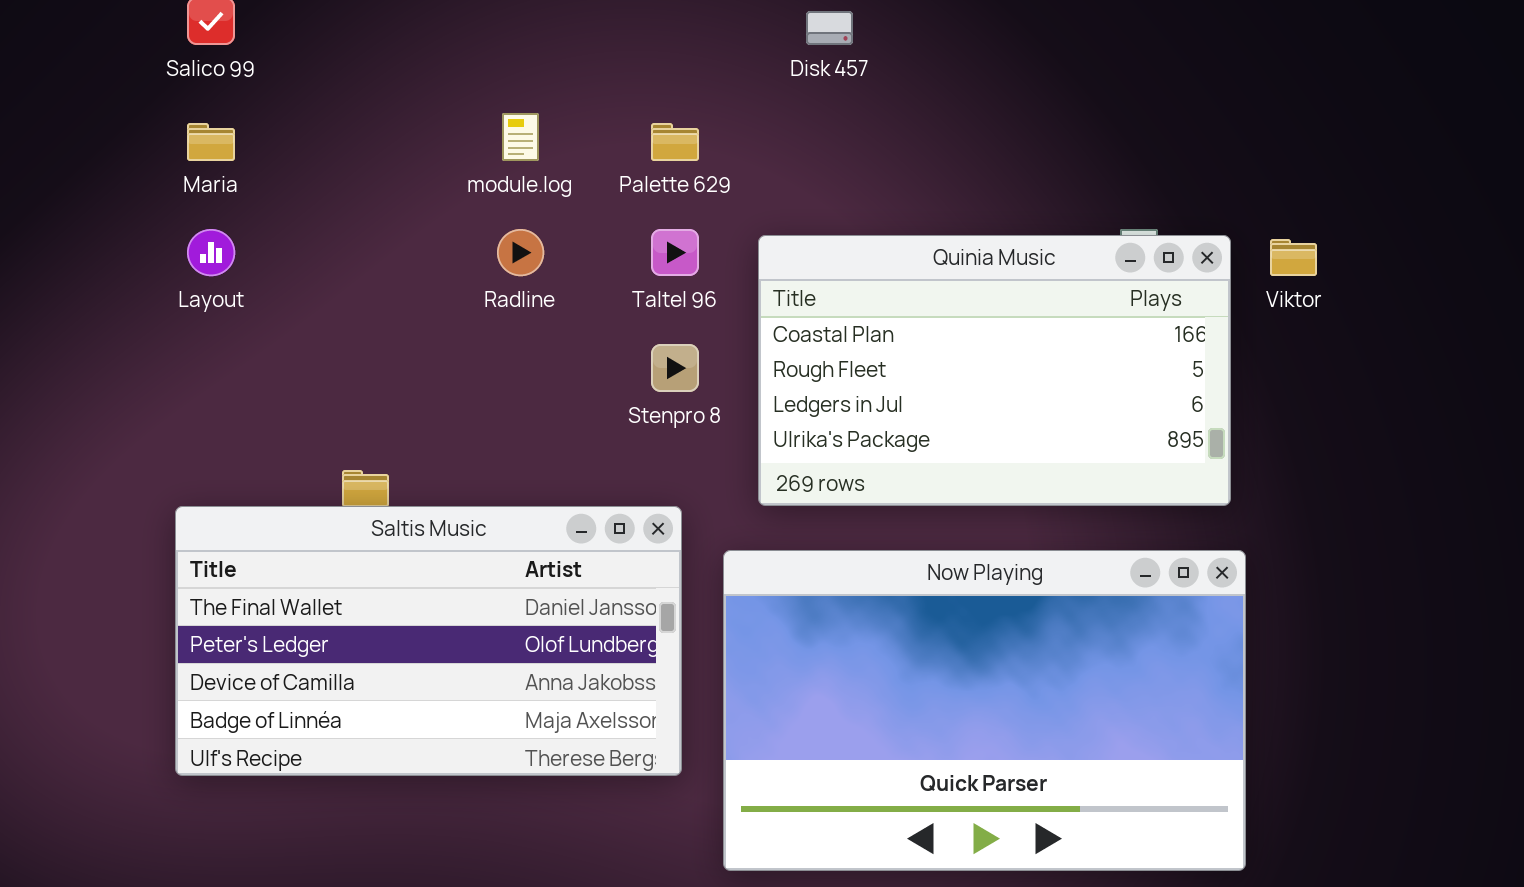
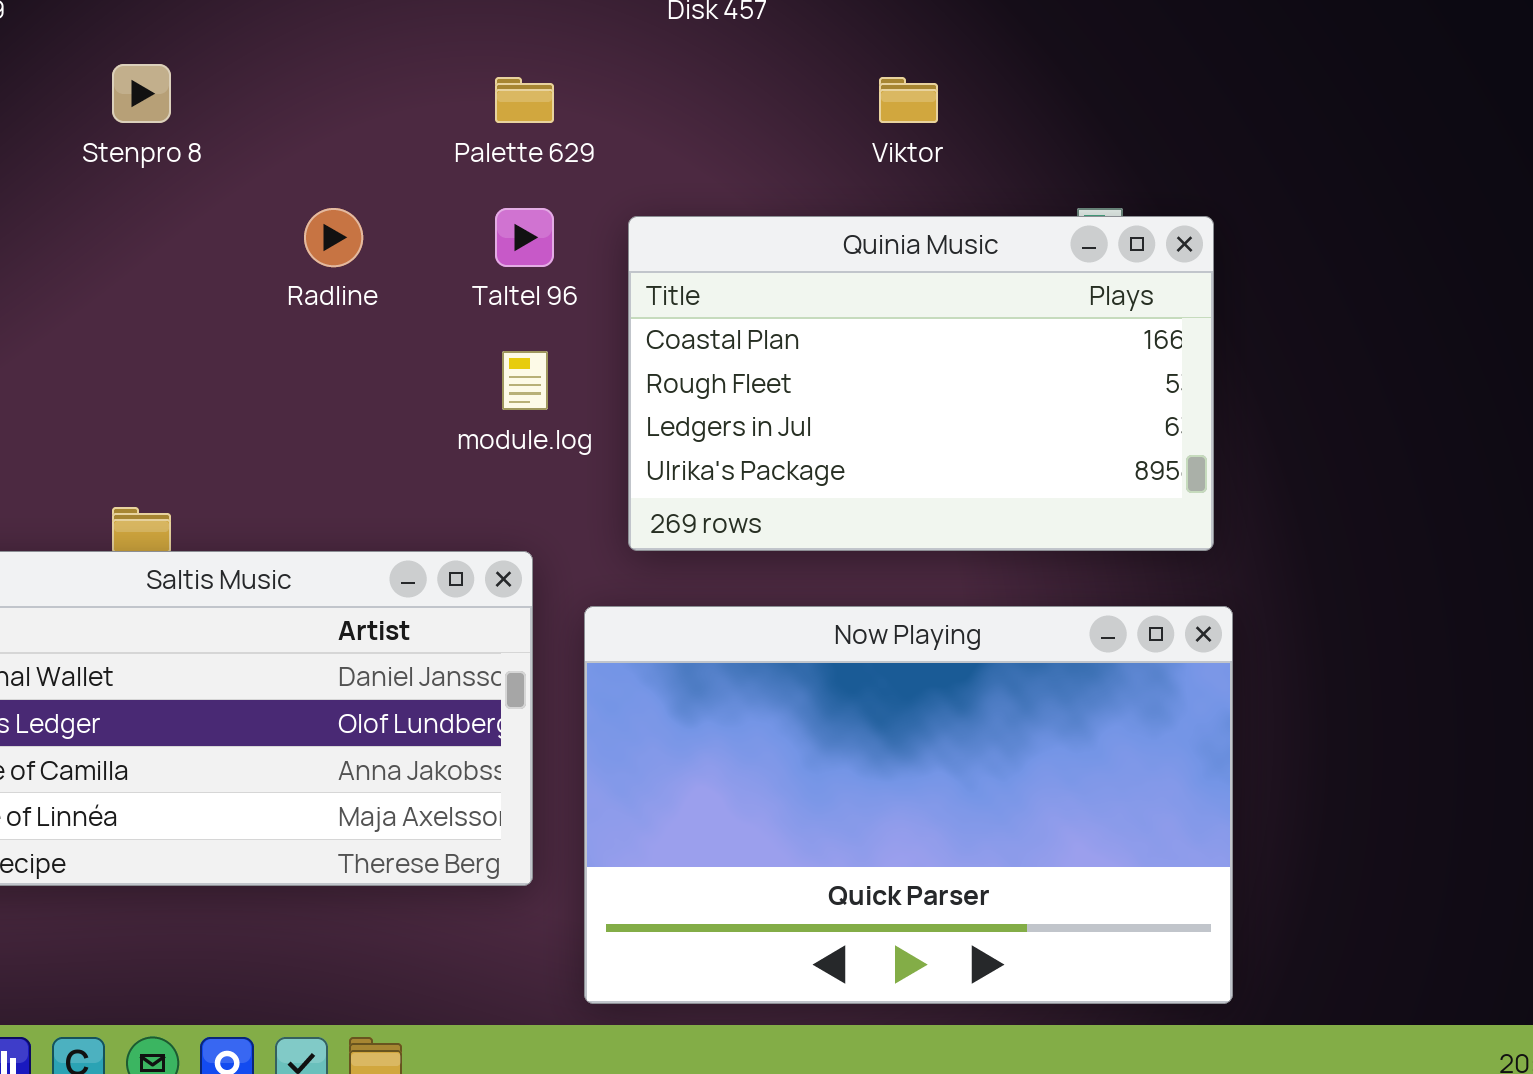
module.log: [502,113,539,161] -> [502,351,548,410], moved
Viktor: [1270,239,1317,276] -> [879,77,938,123], moved
Stenpro 8: [651,344,699,392] -> [112,64,171,123], moved

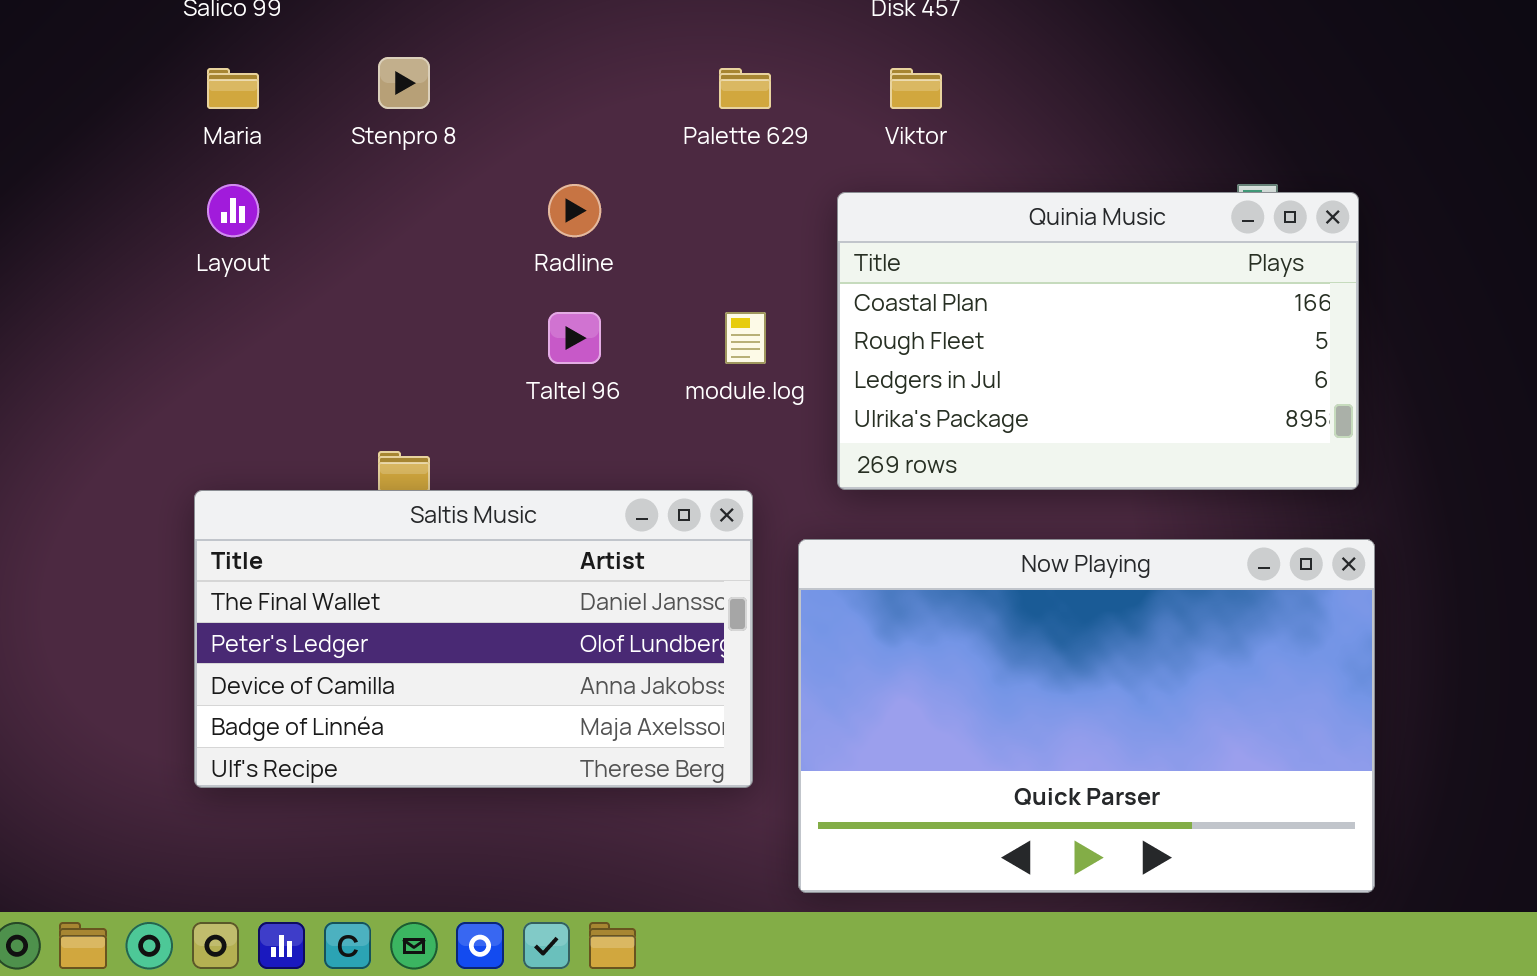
Viktor: [879,77,938,123] -> [890,68,942,109], moved
Taltel 96: [495,208,554,267] -> [548,312,601,364], moved

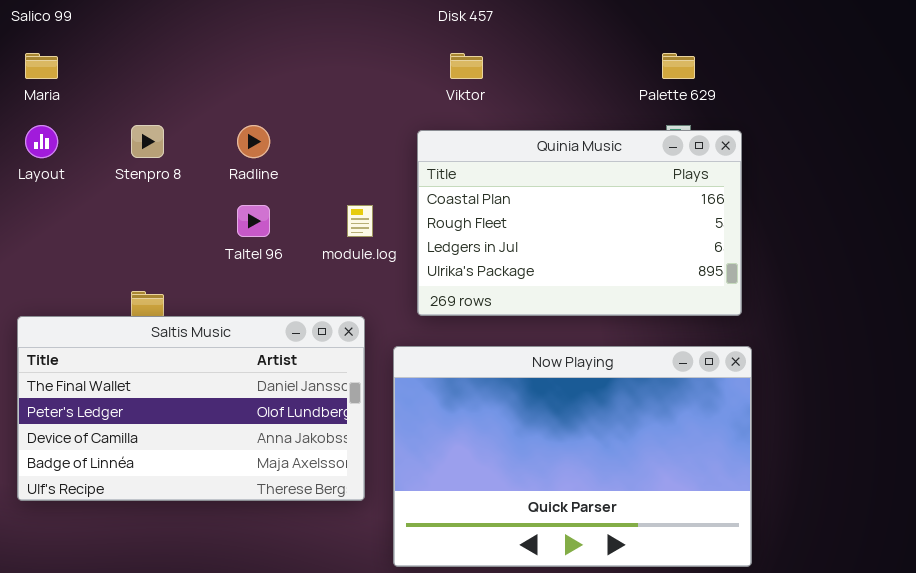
Stenpro 8: [378,57,430,109] -> [131,125,164,158], moved
Palette 629: [719,68,771,109] -> [662,53,695,79], moved

